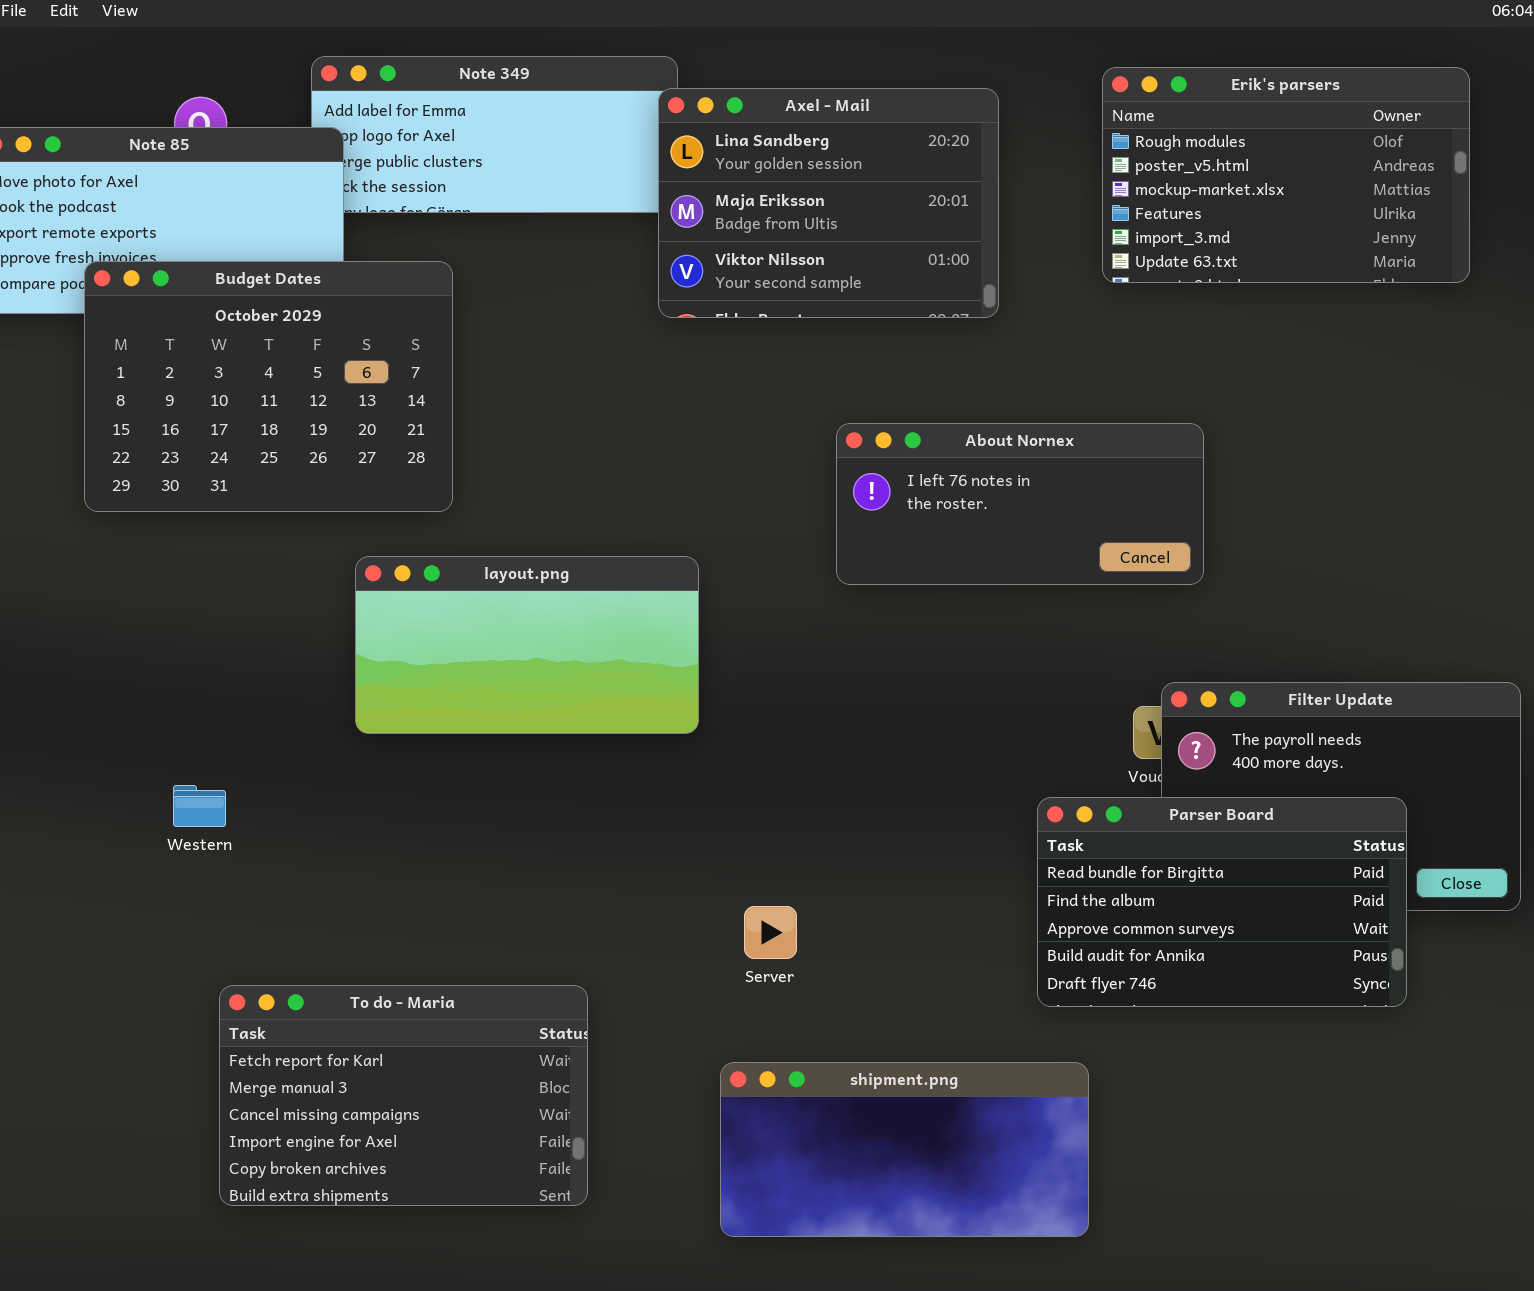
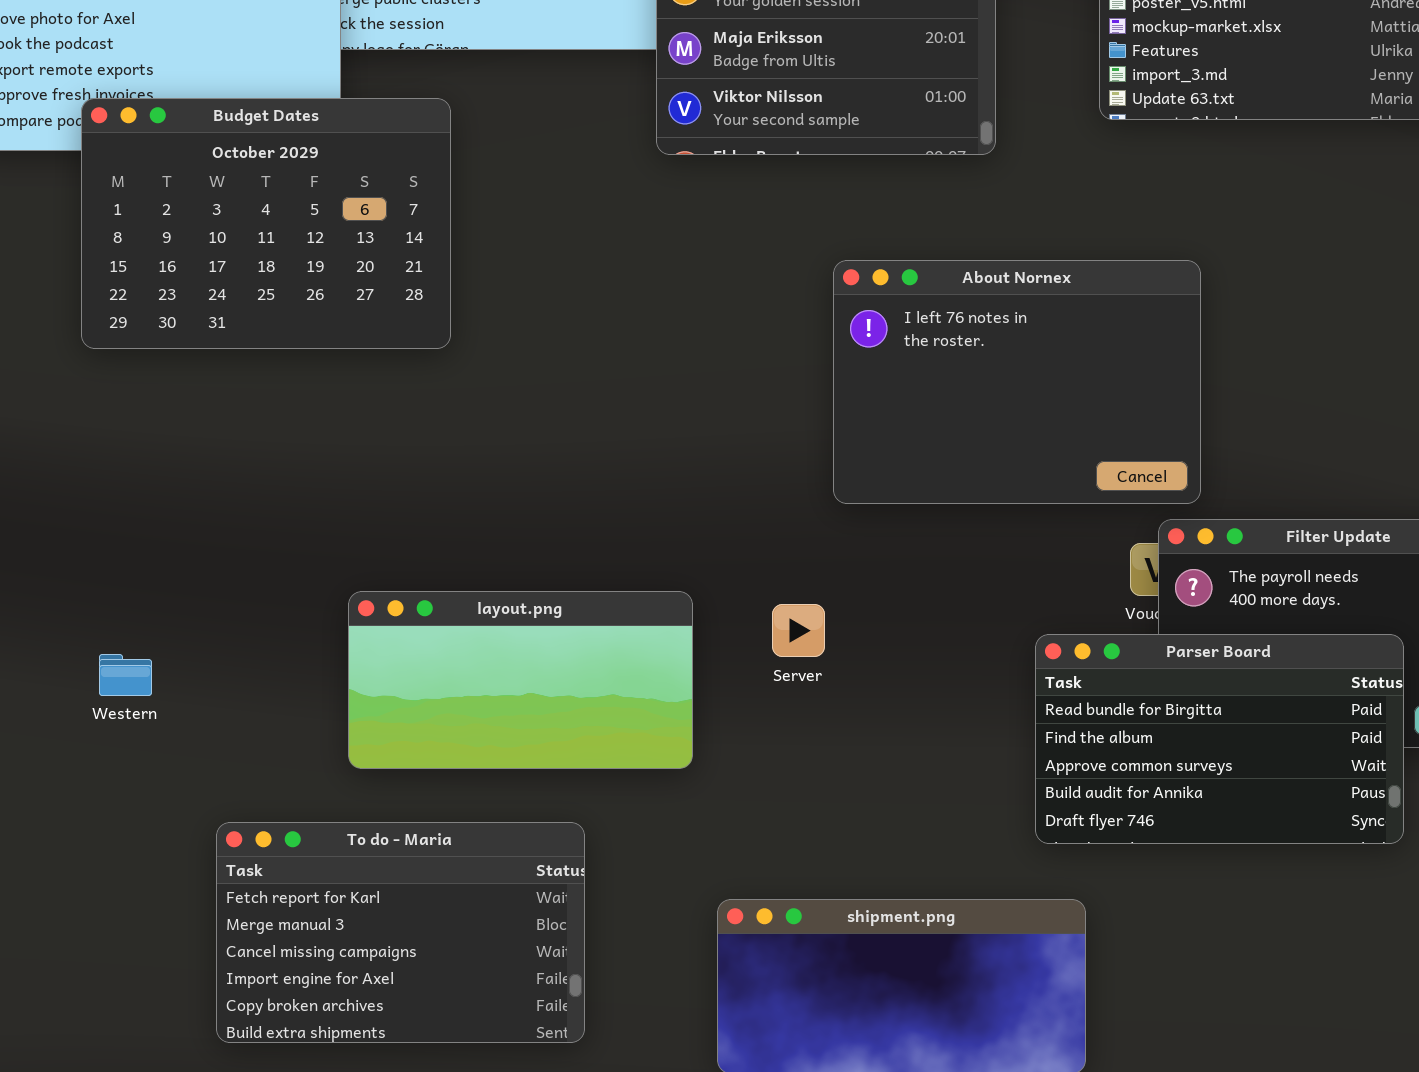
About Nornex: [836,423,1204,585] -> [833,260,1201,504], resized
layout.png: [355,556,699,734] -> [348,591,693,769], moved
Western: [173,785,226,827] -> [99,654,152,696], moved
Server: [744,906,797,959] -> [772,604,825,657], moved

